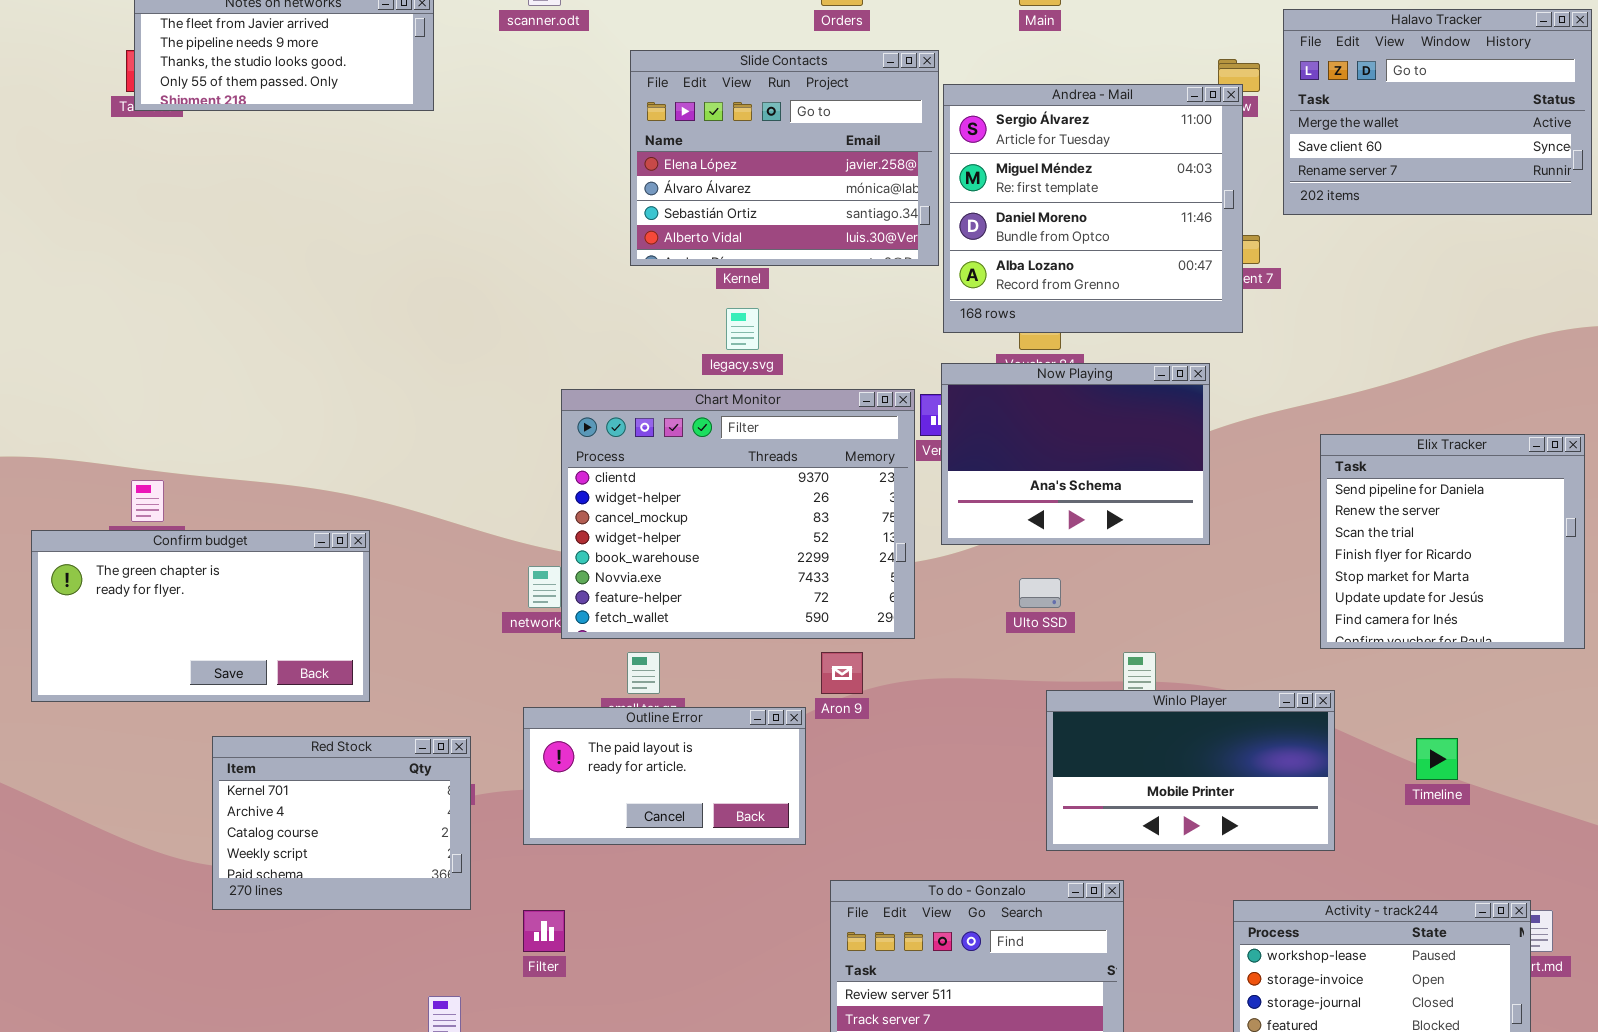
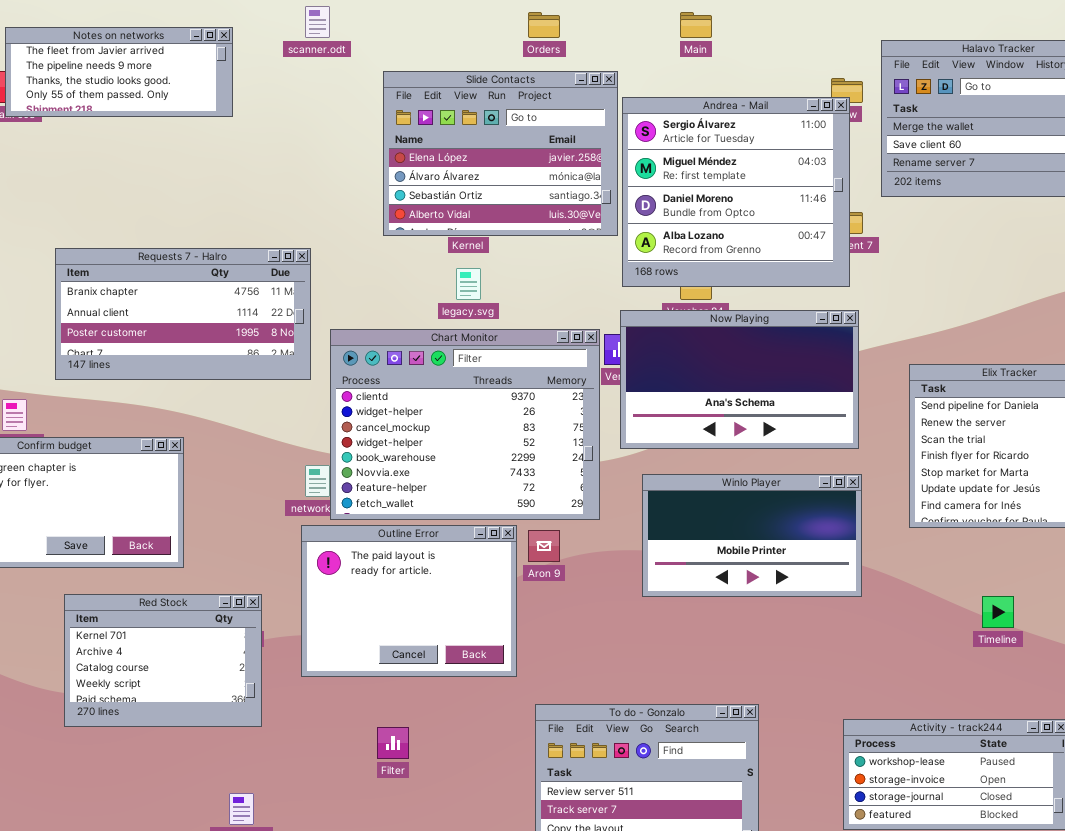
Requests 7 - Halro: none -> [55,248,311,380], opened
Now Playing: [941,363,1210,545] -> [620,310,859,449], resized
Winlo Player: [1046,690,1335,851] -> [642,474,862,597], moved
Outline Error: [523,707,806,845] -> [301,525,517,677], resized
Filter: [523,910,565,952] -> [377,727,409,759], moved

